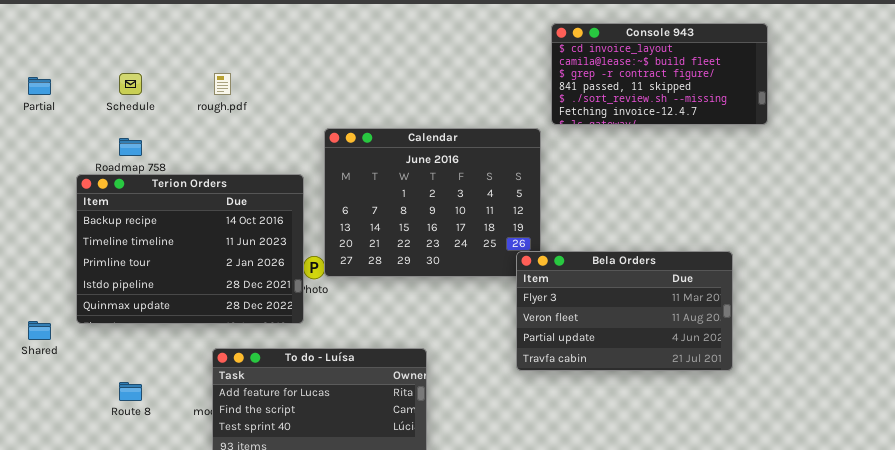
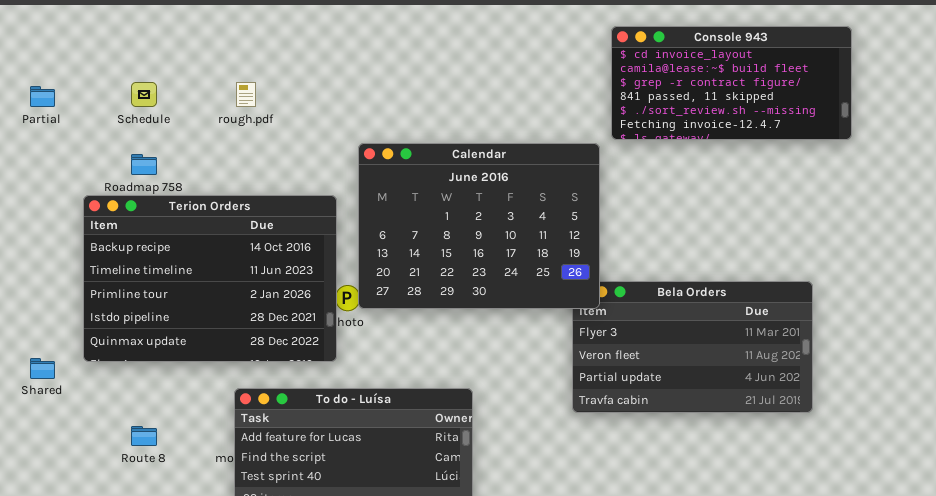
Calendar: [324,128,541,277] -> [358,143,600,309], raised

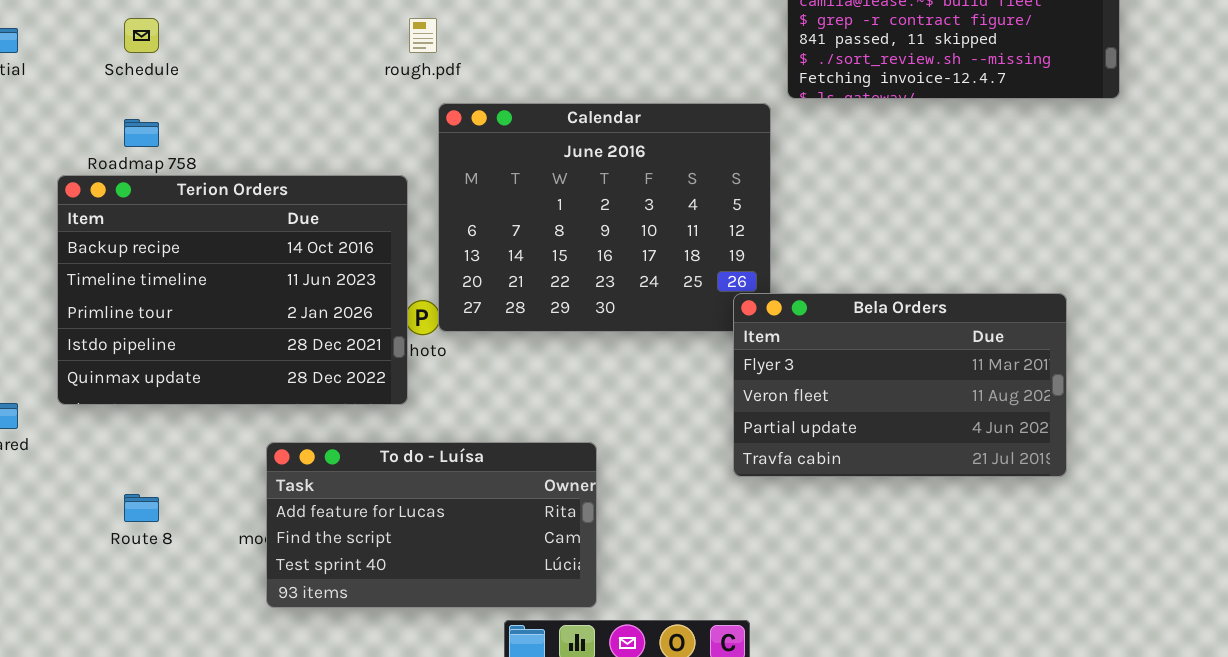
rough.pdf: [236,82,256,107] -> [409,18,437,53], moved
Bela Orders: [572,281,813,413] -> [733,293,1067,477], raised

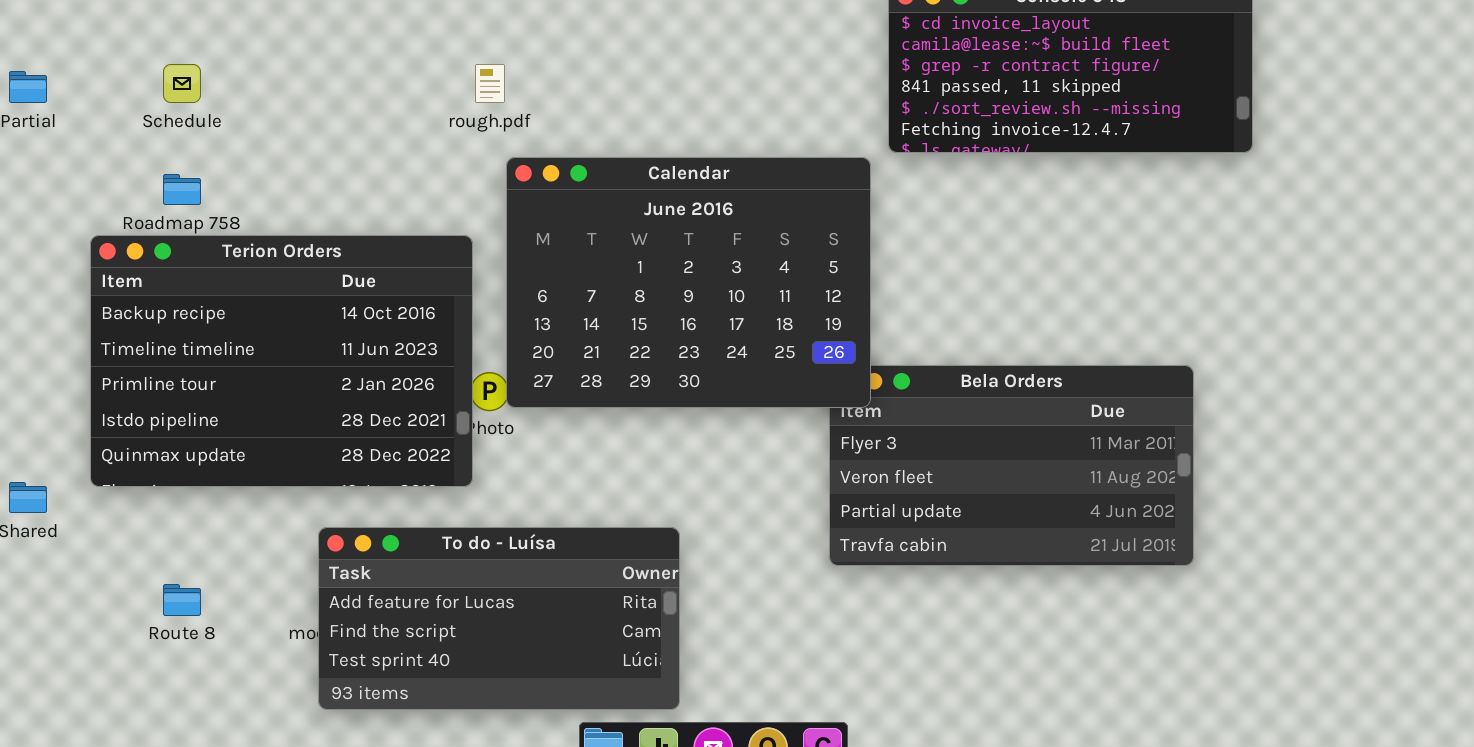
Calendar: [438,103,771,332] -> [506,157,871,408], raised

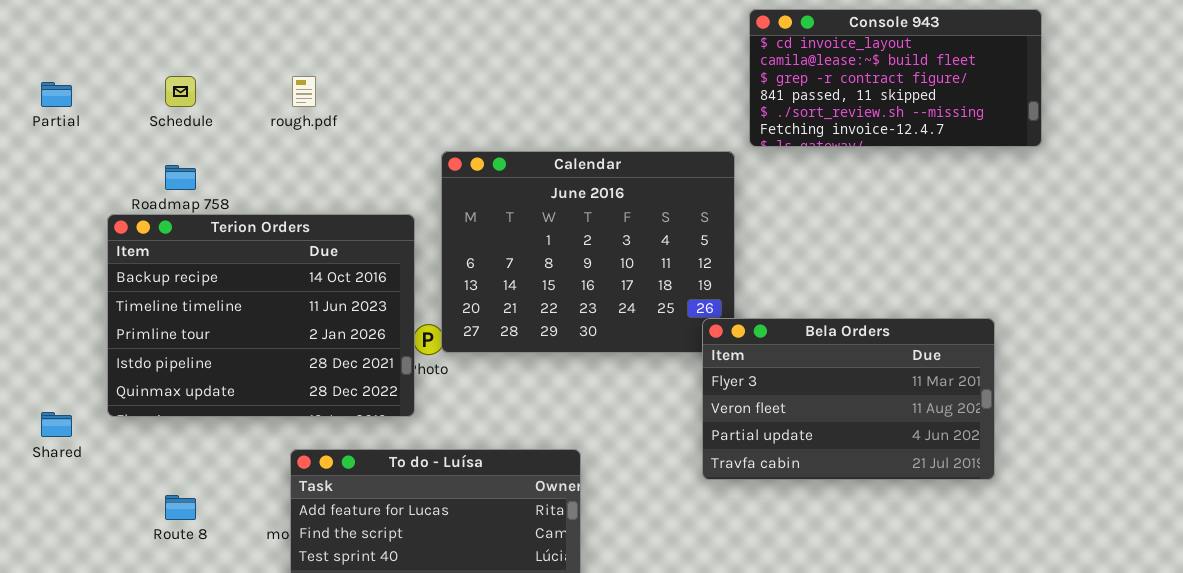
rough.pdf: [475,64,505,103] -> [292,76,316,107], moved
Bela Orders: [829,365,1194,566] -> [702,318,995,480], raised

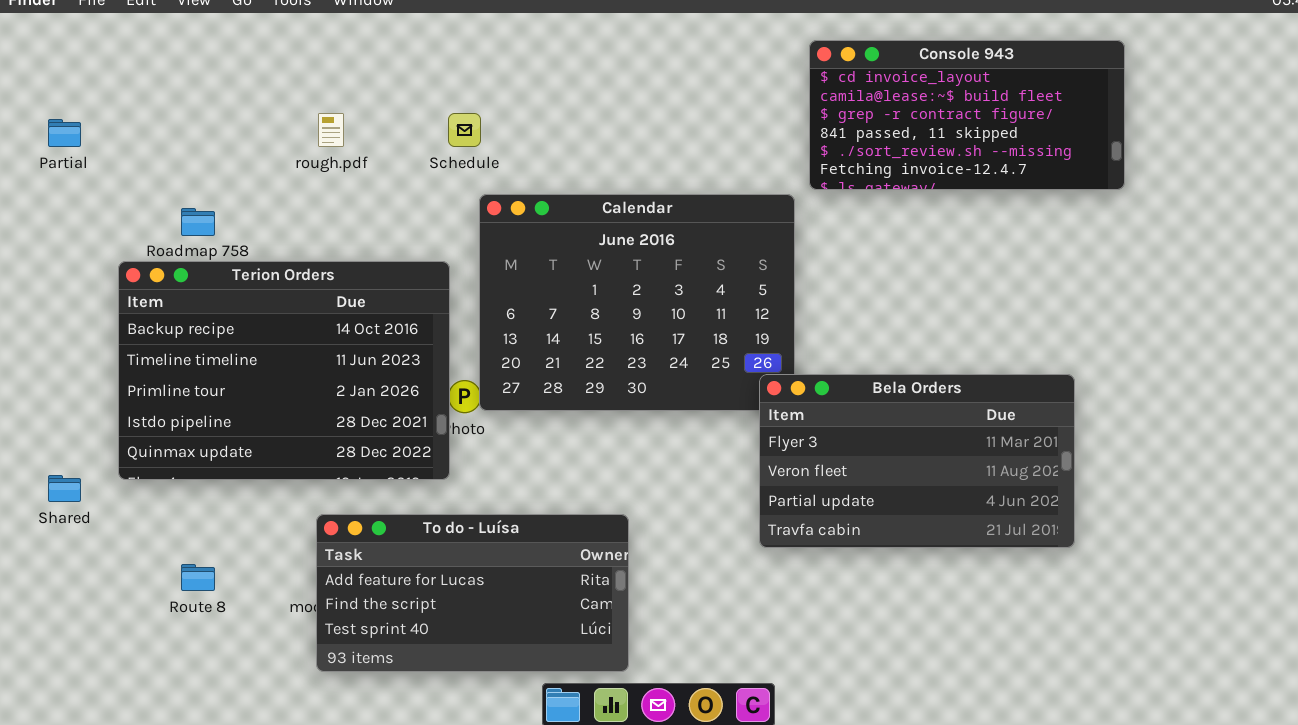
Schedule: [165,76,196,107] -> [448,113,481,147], moved

